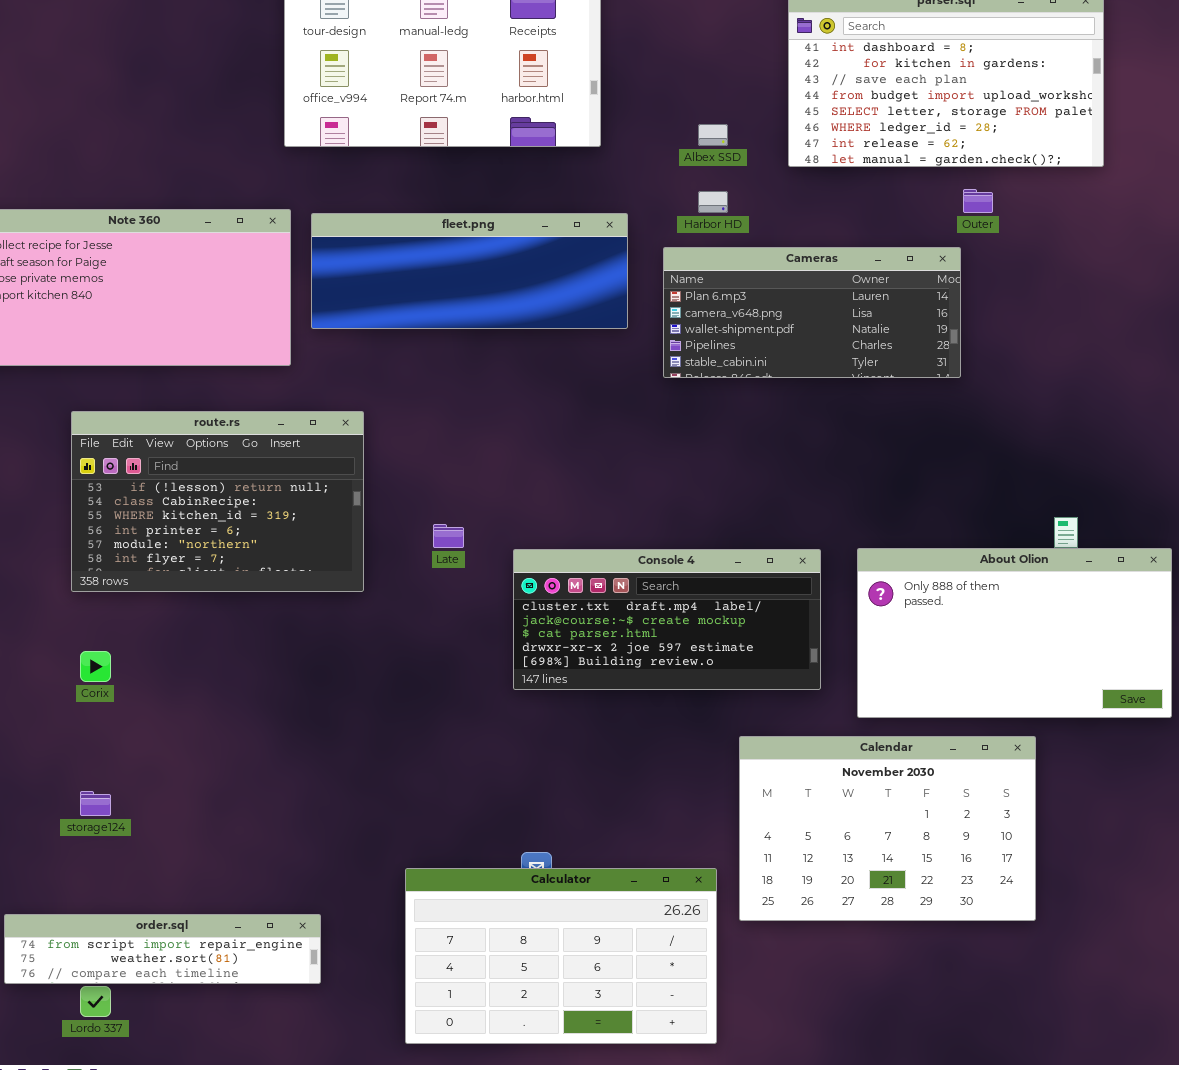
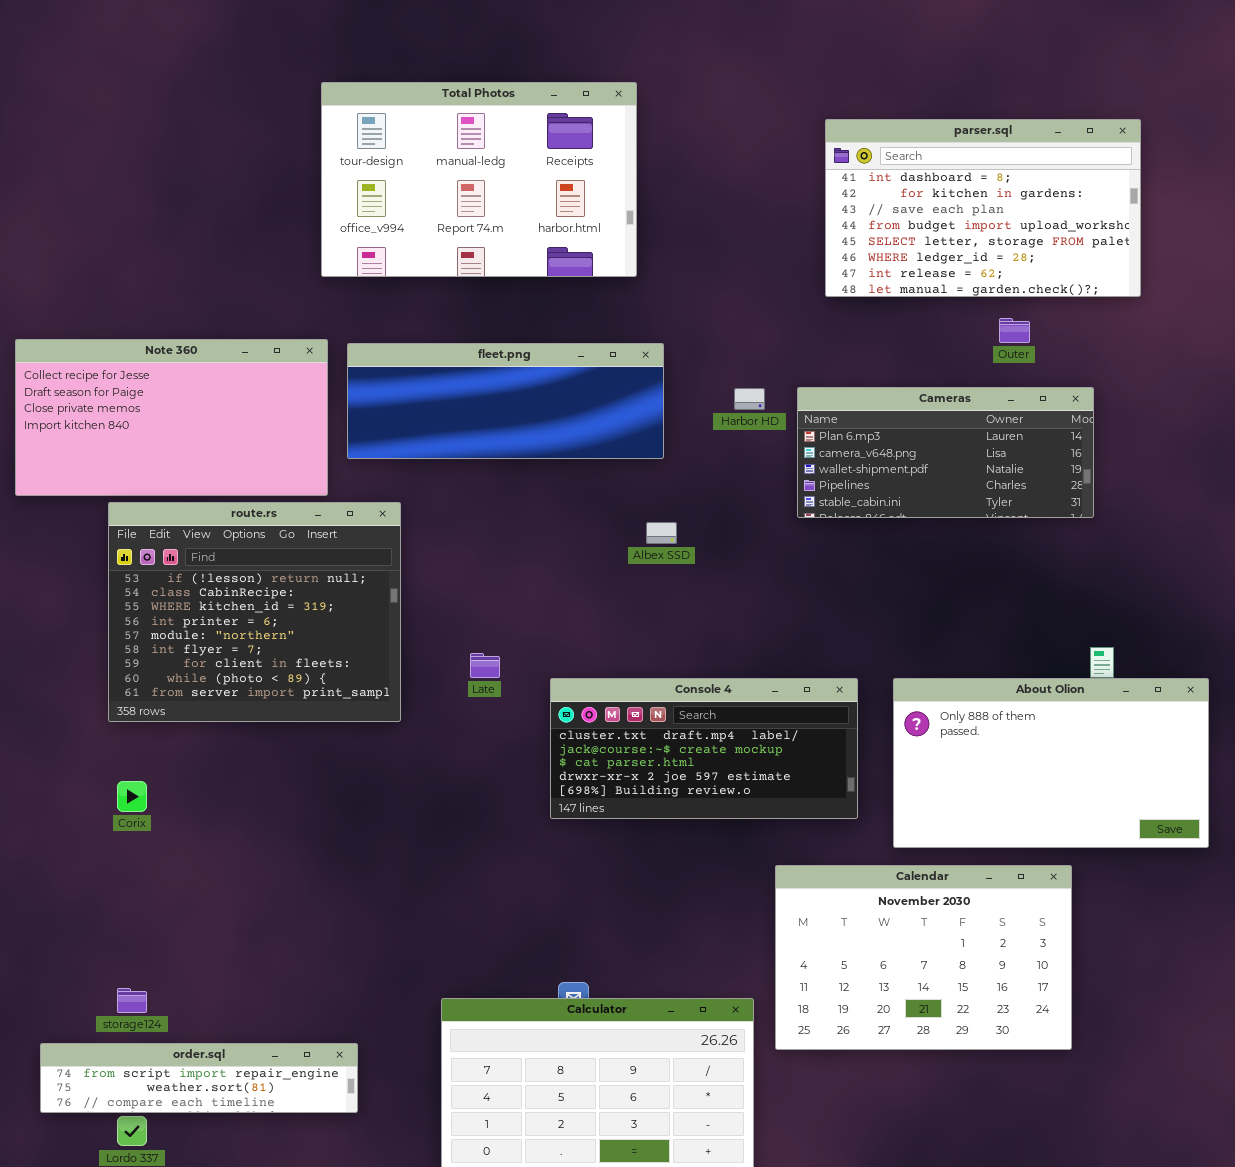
Albex SSD: [698,124,728,146] -> [646,522,677,544], moved
Harbor HD: [698,191,728,213] -> [734,388,765,410], moved
Cameras: [663,247,961,378] -> [797,387,1094,518], moved
route.rs: [71,411,364,592] -> [108,502,401,722], resized
storage124: [80,791,111,816] -> [117,988,147,1013], moved

